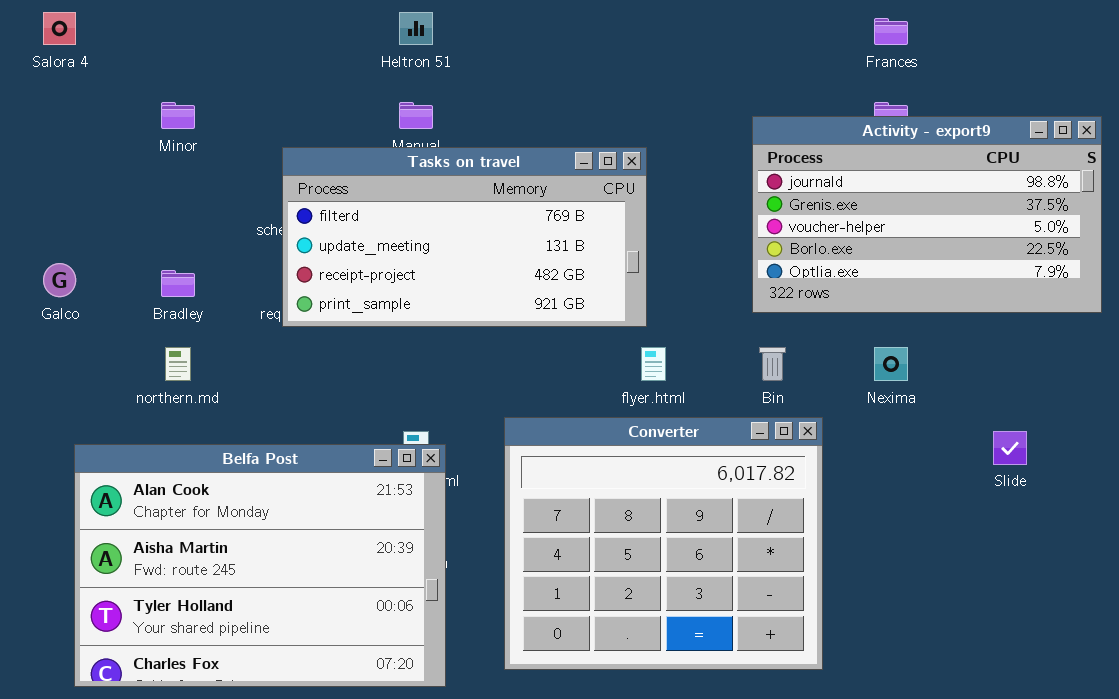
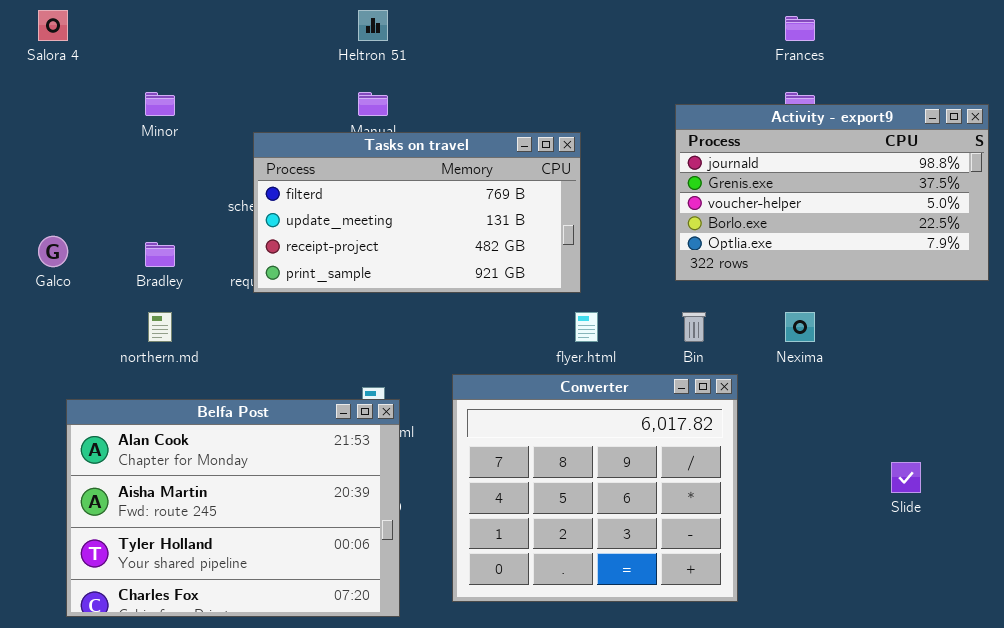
Slide: [993,431,1027,465] -> [891,462,921,493], moved

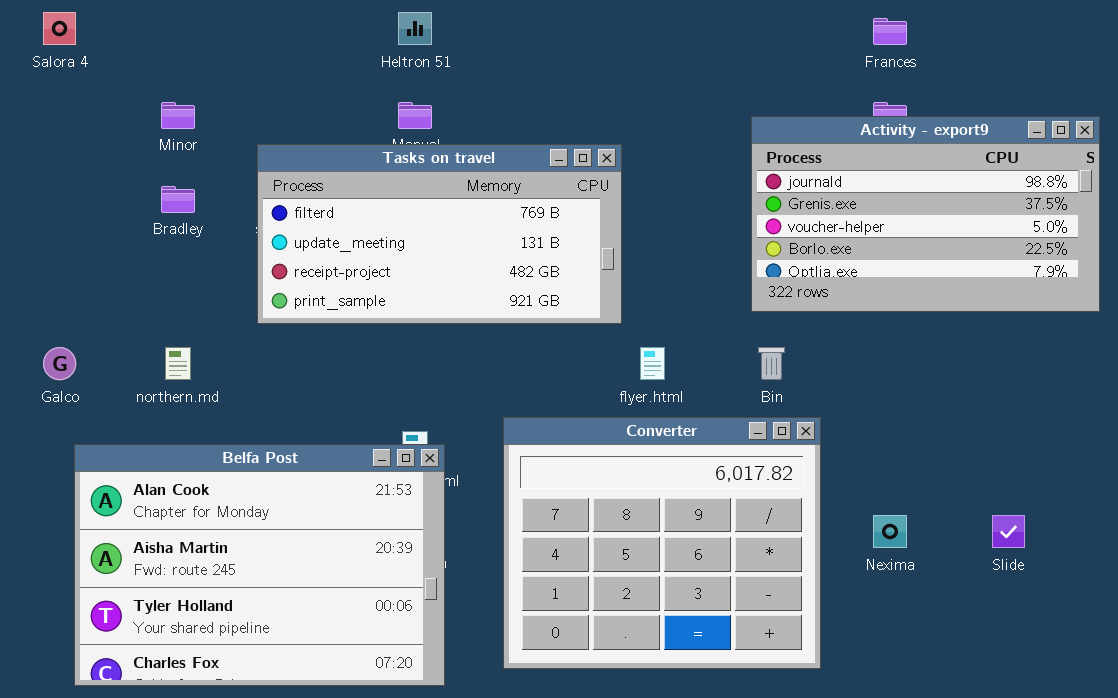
Tasks on travel: [253,132,581,293] -> [257,144,622,324], moved
Galco: [38,236,68,267] -> [43,347,76,380], moved
Bradley: [145,242,175,267] -> [161,186,195,213], moved
Nexima: [785,312,815,342] -> [873,515,907,548], moved

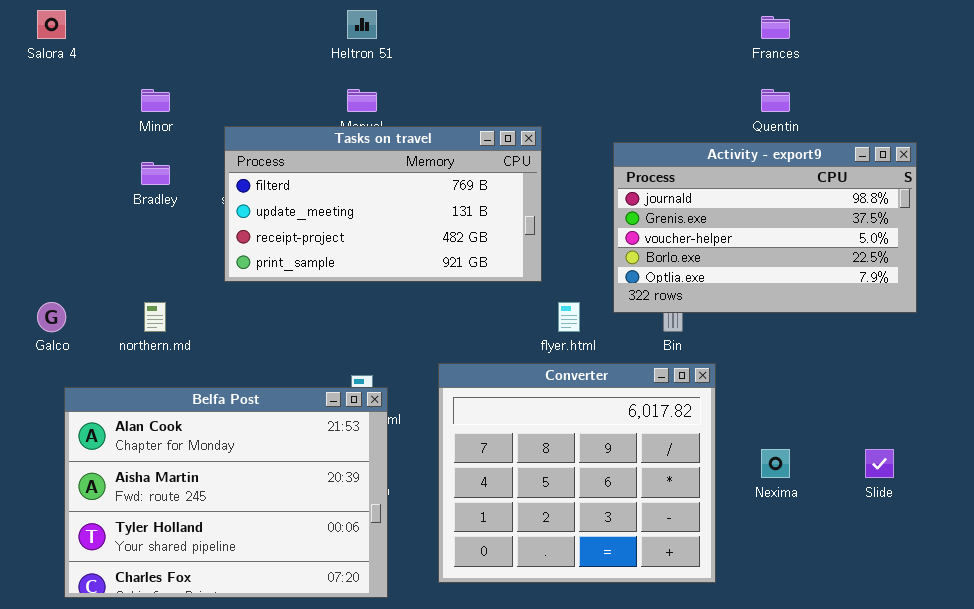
Activity - export9: [751,116,1100,312] -> [613,142,917,313], moved

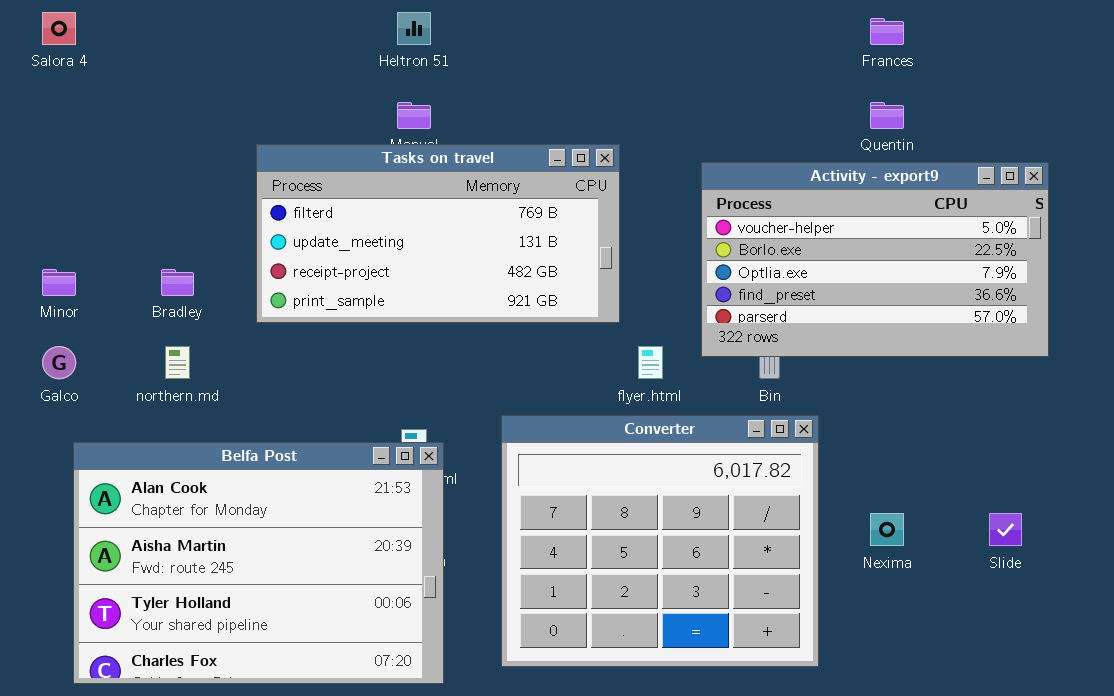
Minor: [141,89,170,112] -> [42,269,76,296], moved
Activity - export9: [613,142,917,313] -> [701,162,1049,357], scrolled down 2 rows
Bradley: [141,162,170,185] -> [161,269,194,296], moved

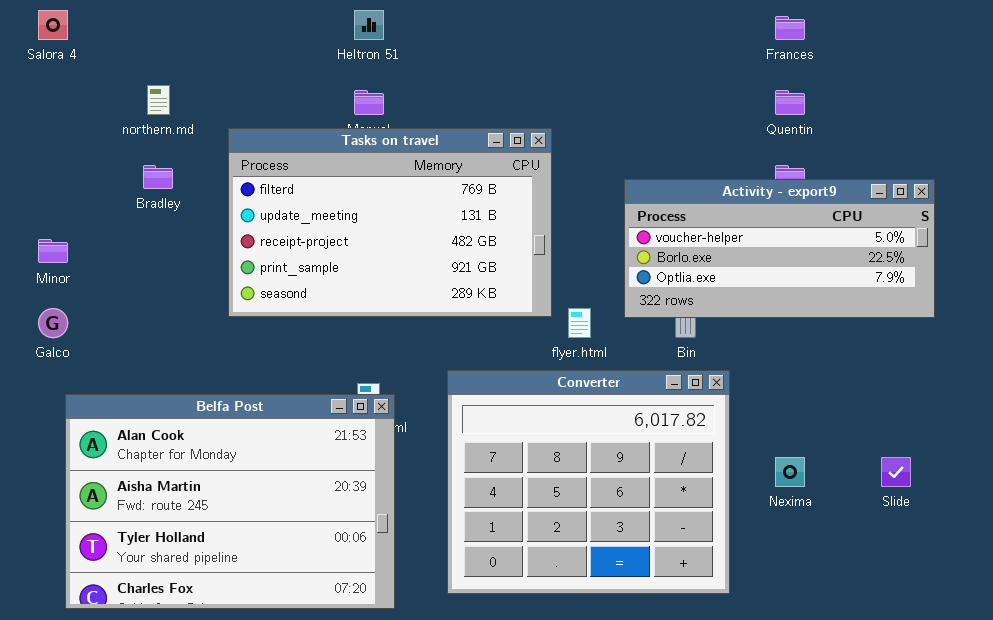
Tasks on travel: [256,144,620,323] -> [228,128,552,317], resized
Activity - export9: [701,162,1049,357] -> [624,179,935,318], resized
Bradley: [161,269,194,296] -> [143,165,173,189], moved
northern.md: [165,346,190,379] -> [147,85,170,115], moved

